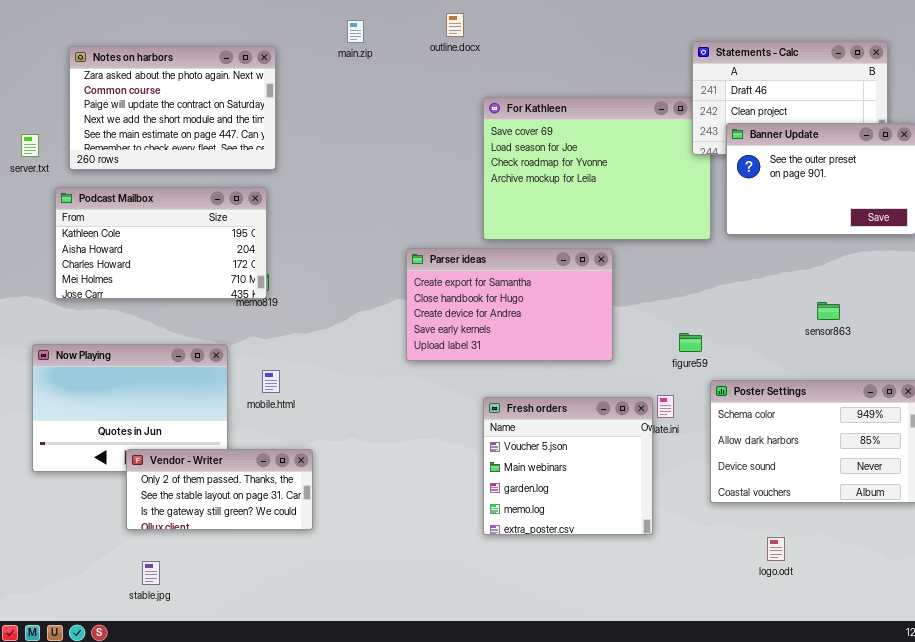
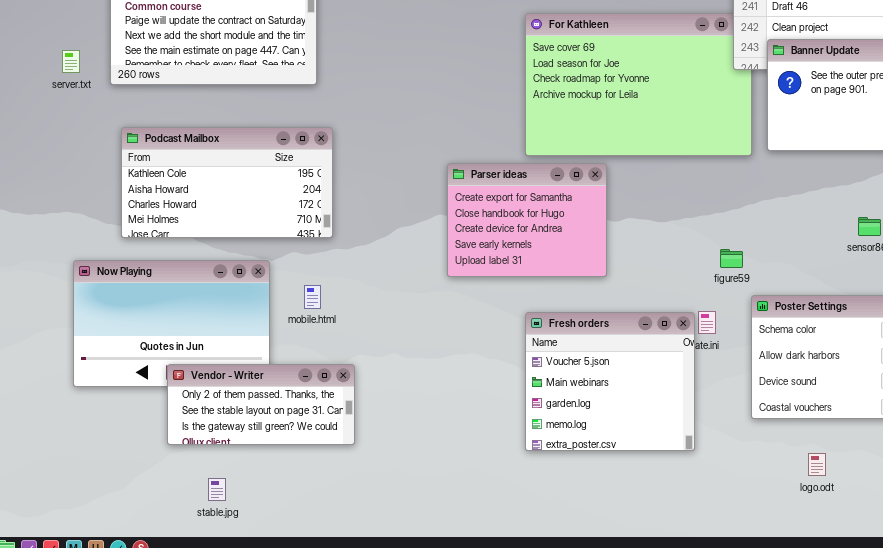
Podcast Mailbox: [55,187,267,299] -> [121,127,333,238], moved
Parser ideas: [406,248,613,361] -> [447,163,607,277], resized
stable.jpg: [142,561,160,585] -> [208,478,226,501], moved

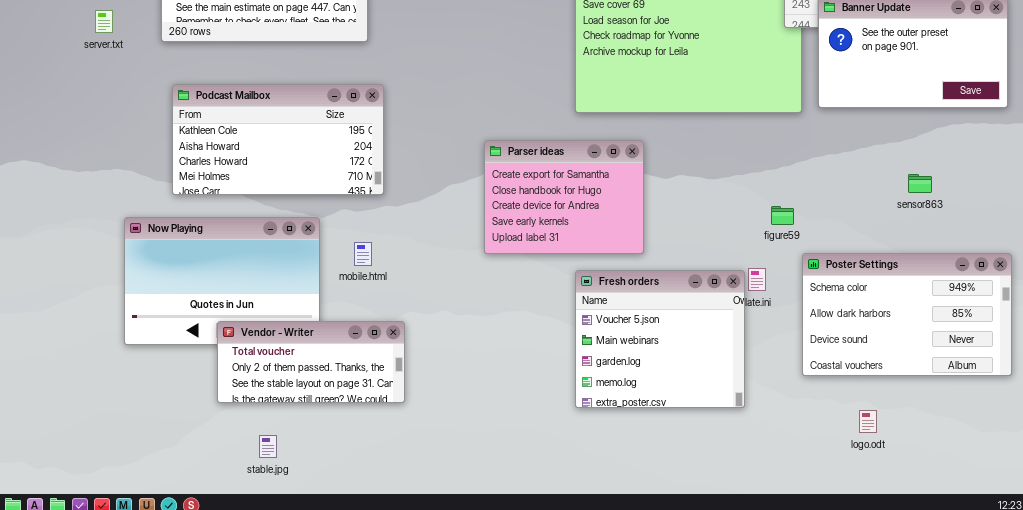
server.txt: [62,50,80,73] -> [95,10,113,33], moved
Parser ideas: [447,163,607,277] -> [484,140,644,254], moved
Vendor - Writer: [167,364,355,445] -> [217,321,405,403], scrolled up 1 row

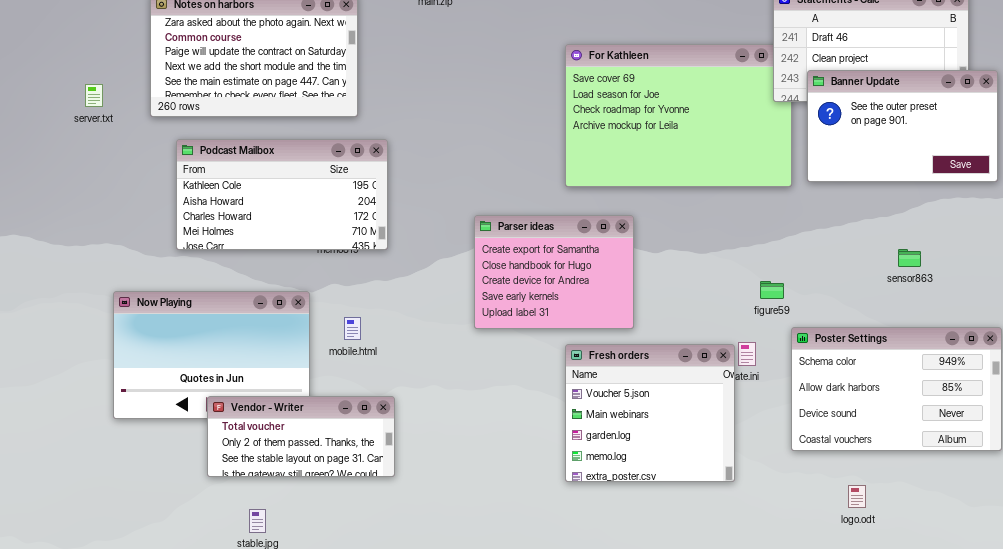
Podcast Mailbox: [172,84,384,195] -> [176,139,388,250], moved

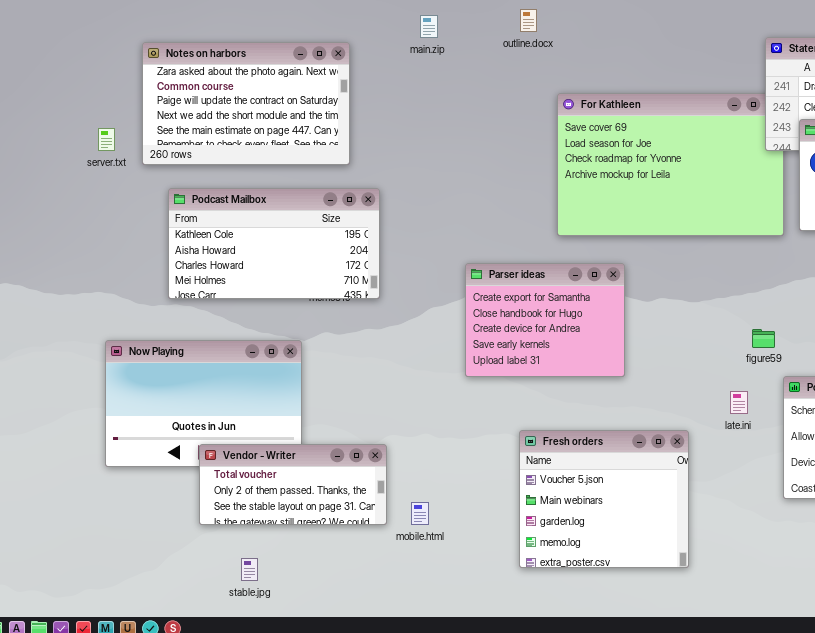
server.txt: [85,84,103,107] -> [98,128,115,151], moved
mobile.html: [344,317,361,340] -> [411,502,429,525], moved
Fresh orders: [565,344,735,482] -> [519,430,689,568], moved

